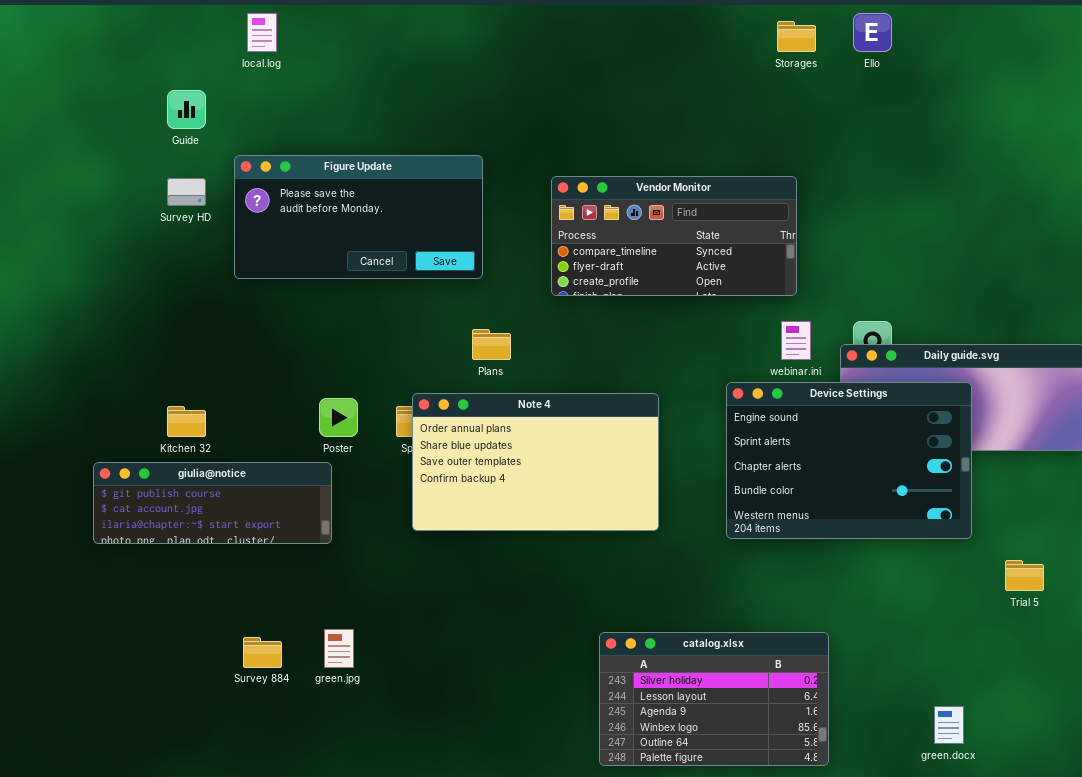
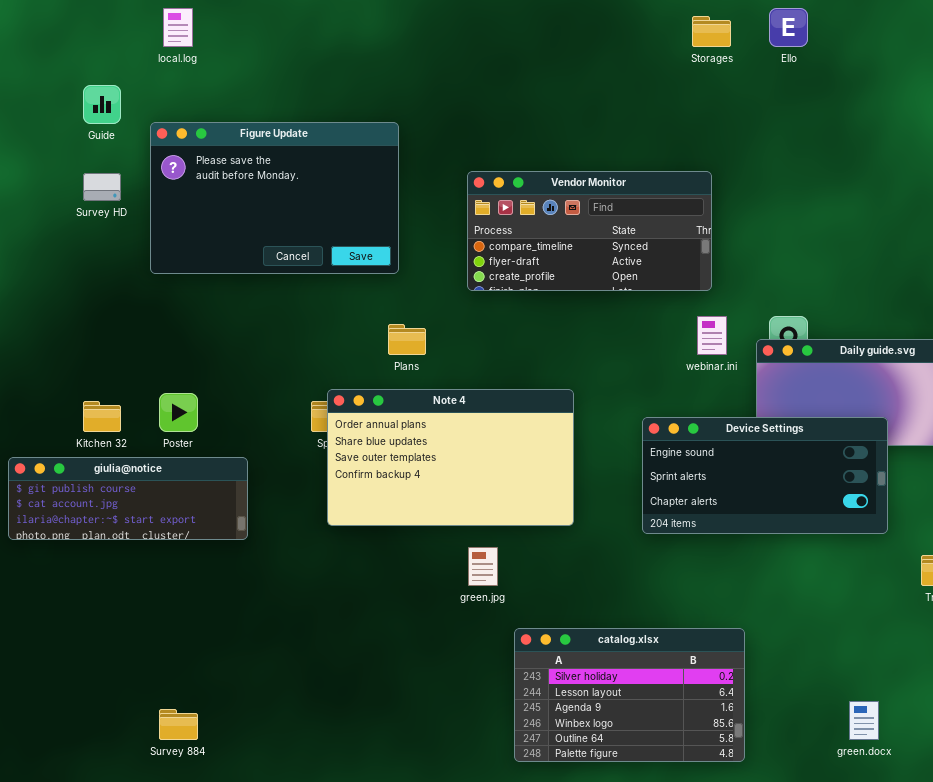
Figure Update: [234,155,483,279] -> [150,122,399,274], resized
Device Settings: [726,382,972,539] -> [642,417,888,534], resized
Poster: [319,398,358,437] -> [159,393,198,432], moved
green.jpg: [324,629,354,668] -> [468,547,498,586], moved
Survey 884: [243,637,282,668] -> [159,709,198,740], moved

